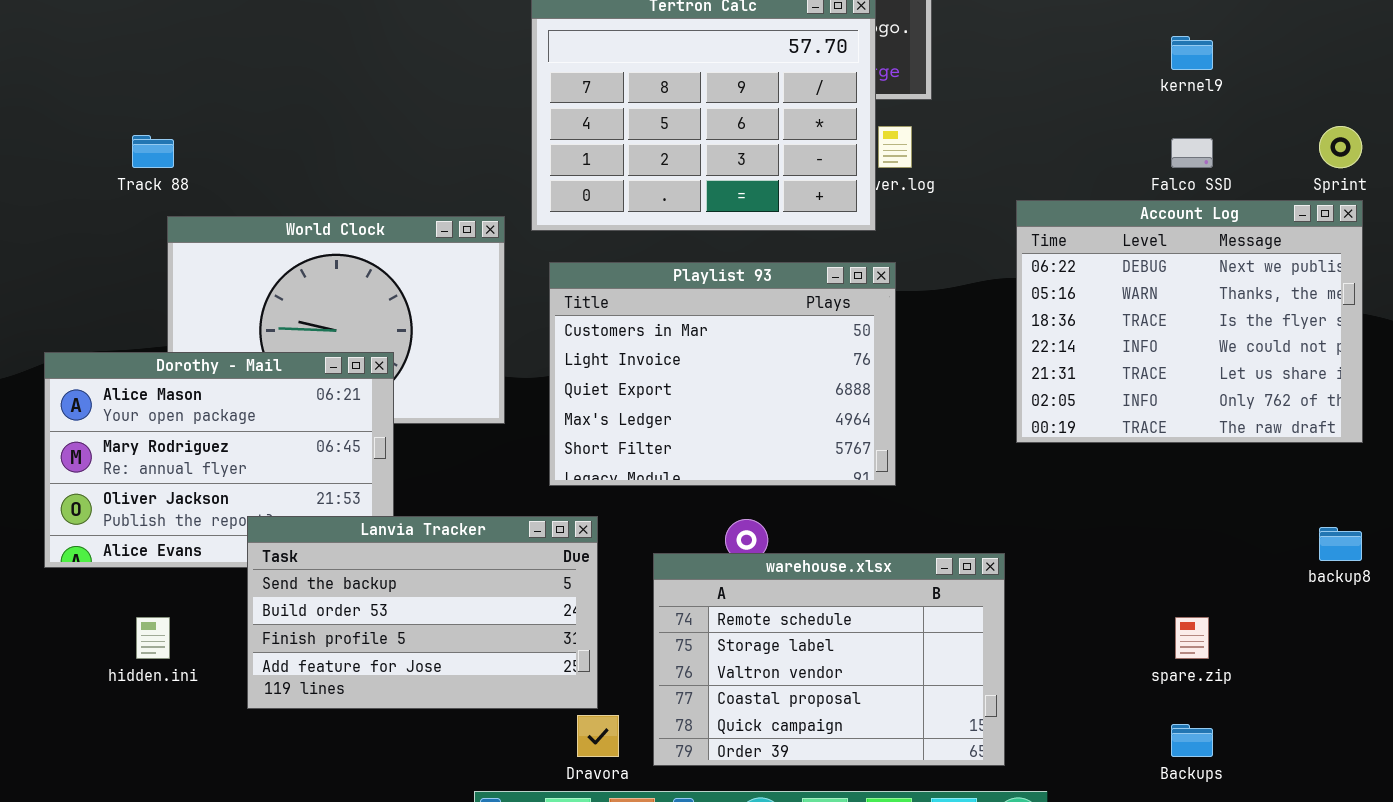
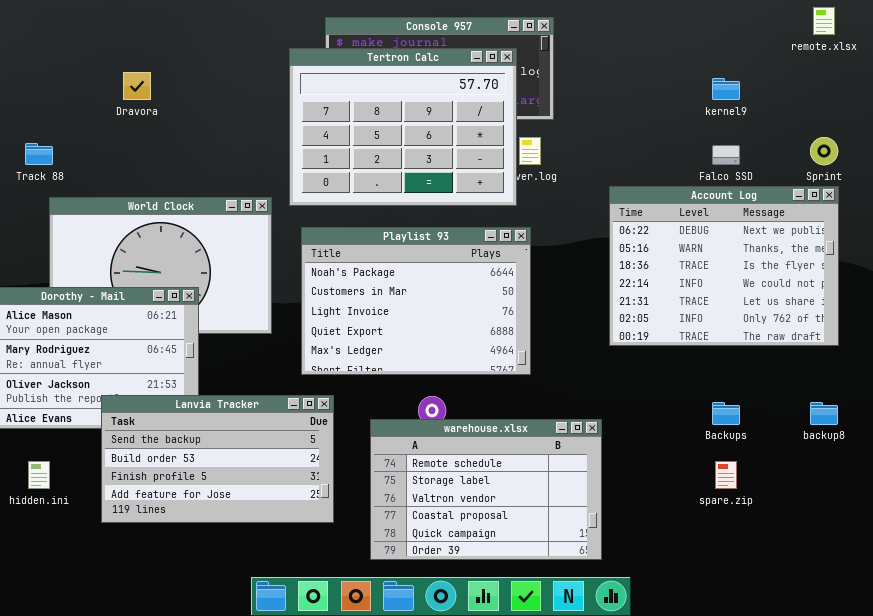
Playlist 93: [549,262,896,486] -> [301,227,531,375], scrolled up 1 row
Dravora: [577,715,619,757] -> [123,72,151,100], moved
Backups: [1171,724,1213,757] -> [712,402,740,425], moved

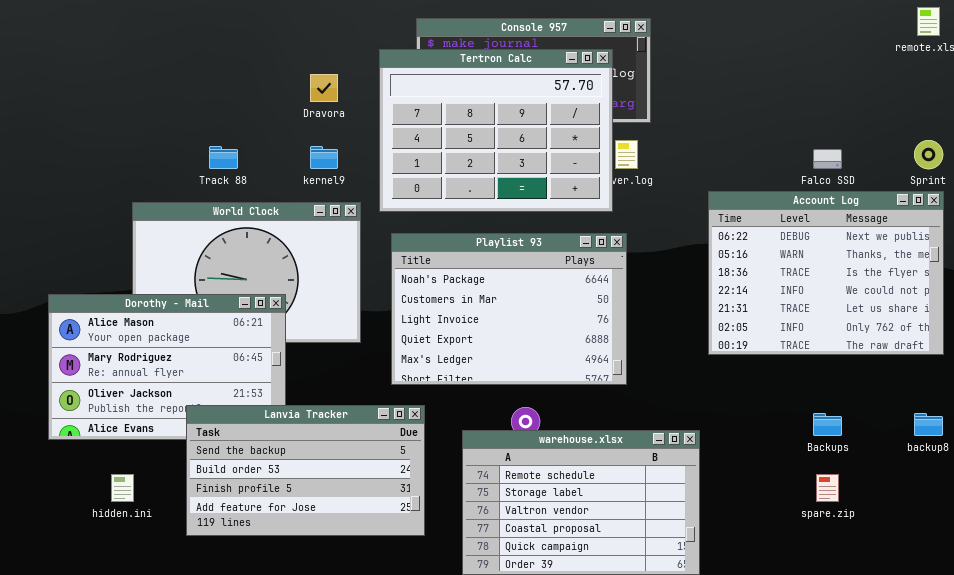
Dravora: [123,72,151,100] -> [310,74,338,102], moved
kernel9: [712,78,740,100] -> [310,146,338,169], moved
Track 88: [25,143,53,165] -> [209,146,238,169], moved

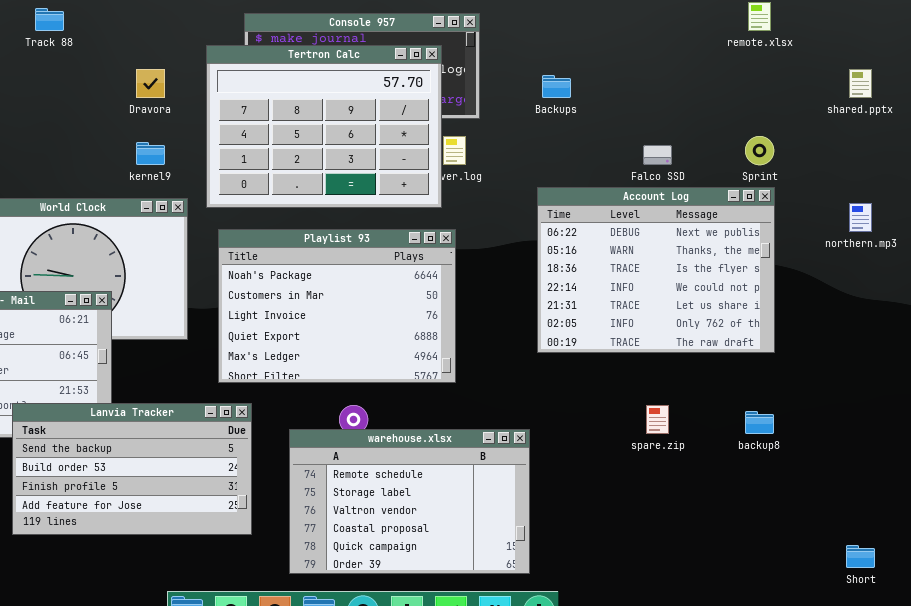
Track 88: [209,146,238,169] -> [35,8,64,31], moved
Backups: [813,413,842,436] -> [542,75,571,98], moved
spare.zip: [816,474,839,502] -> [646,405,669,434], moved

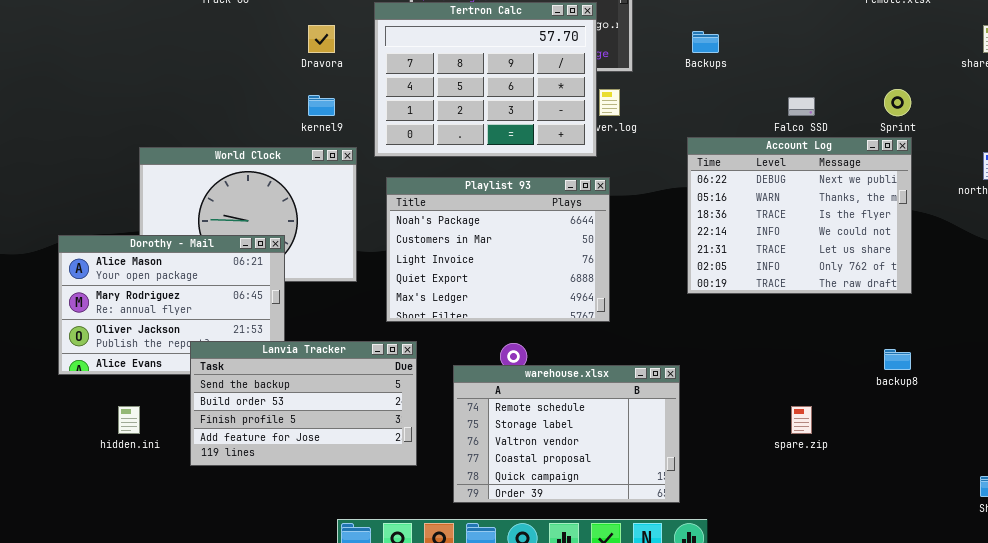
spare.zip: [646,405,669,434] -> [791,406,812,434], moved

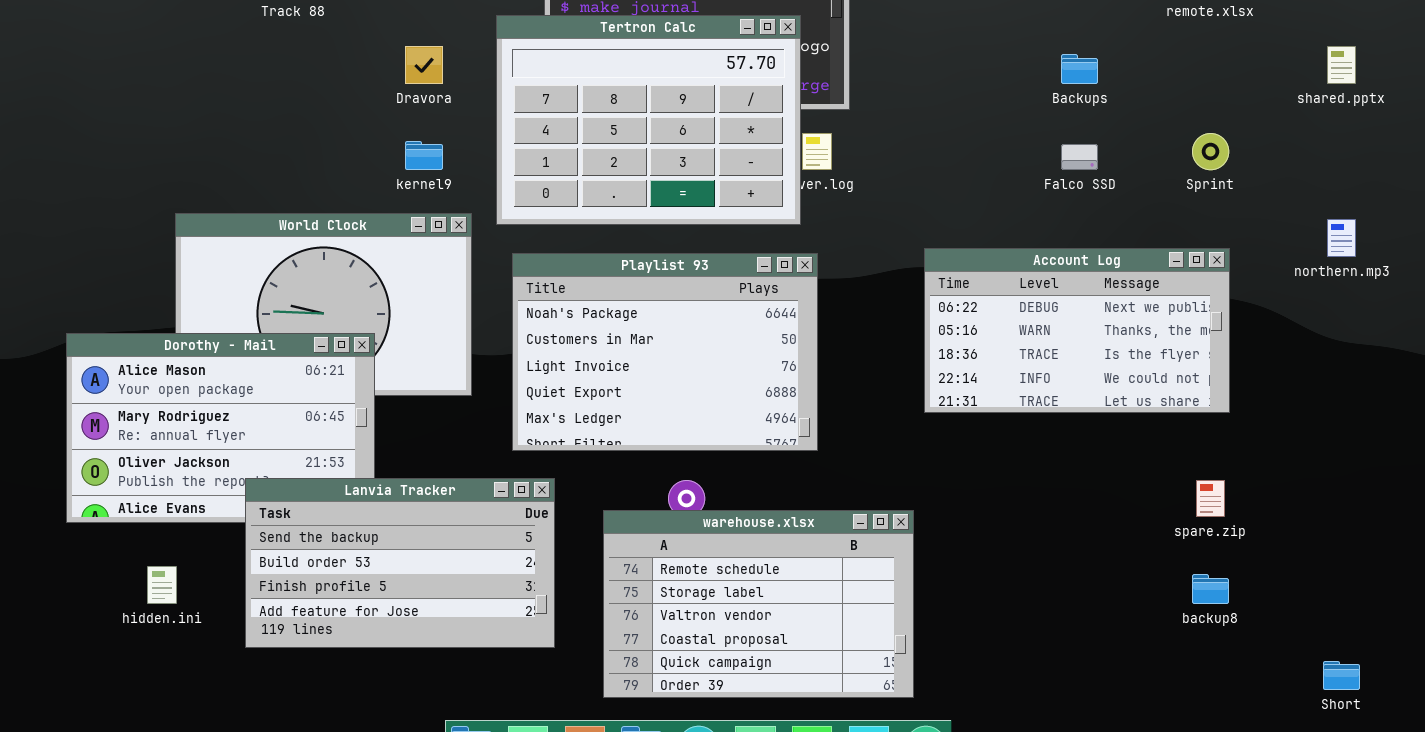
Backups: [692,31,719,53] -> [1061,54,1098,84], moved
Account Log: [687,137,912,294] -> [924,248,1230,413], resized
backup8: [884,349,911,370] -> [1192,574,1229,604], moved
spare.zip: [791,406,812,434] -> [1196,480,1225,517], moved

